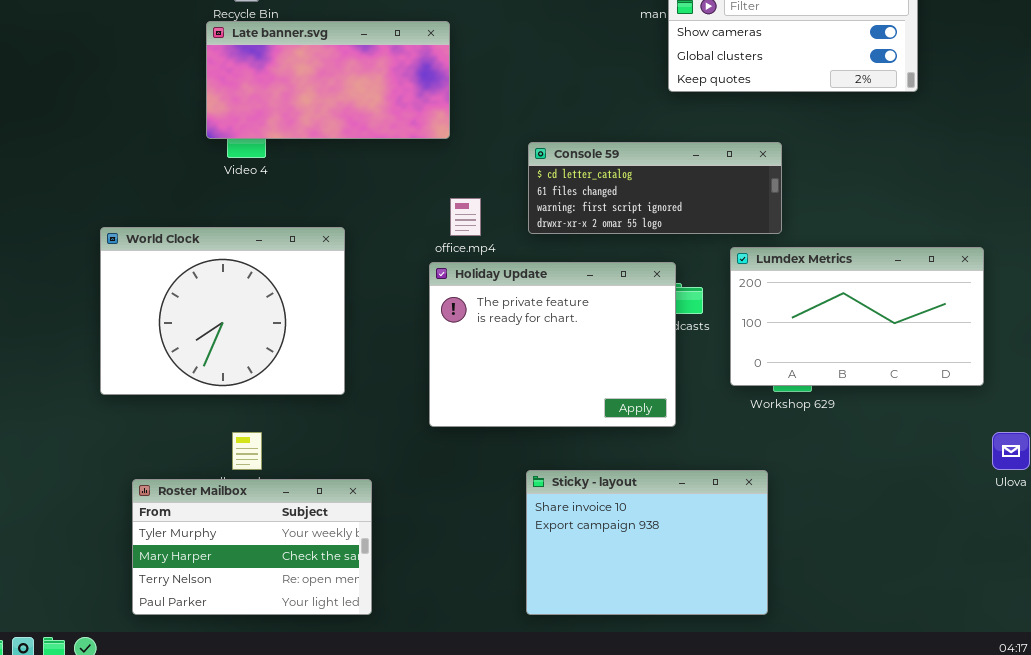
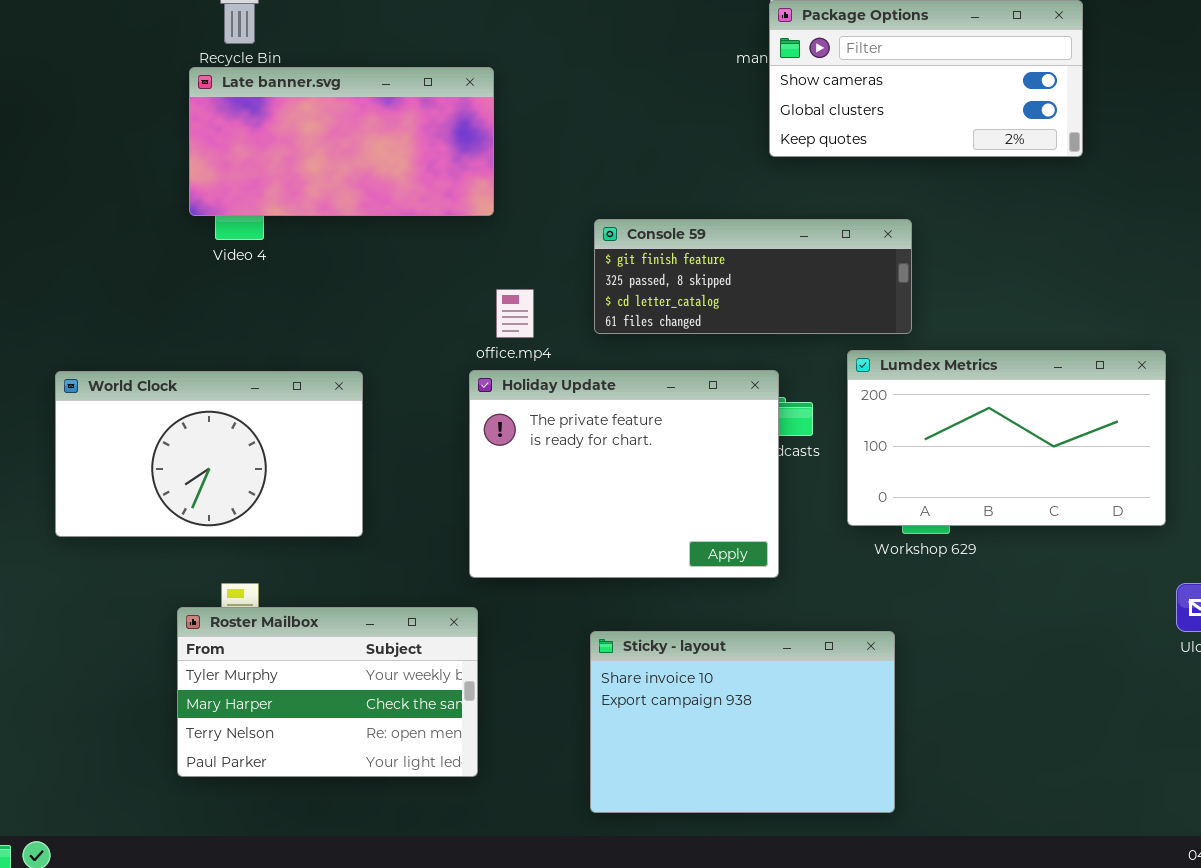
Console 59: [528,142,782,234] -> [594,219,912,334], scrolled up 2 rows
World Clock: [100,227,345,395] -> [55,371,363,537], resized
Roster Mailbox: [132,479,372,615] -> [177,607,478,777], moved

